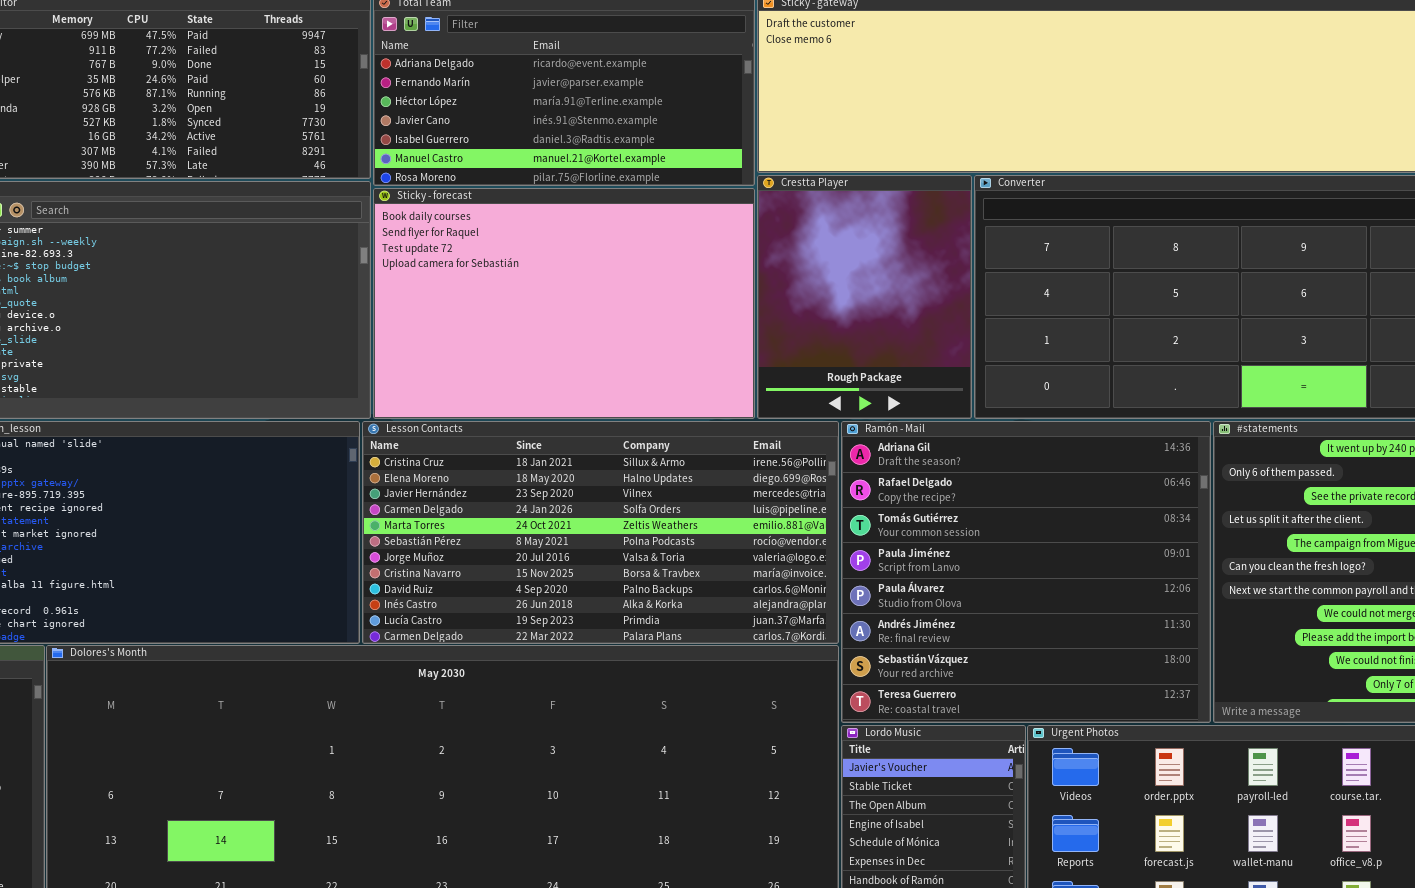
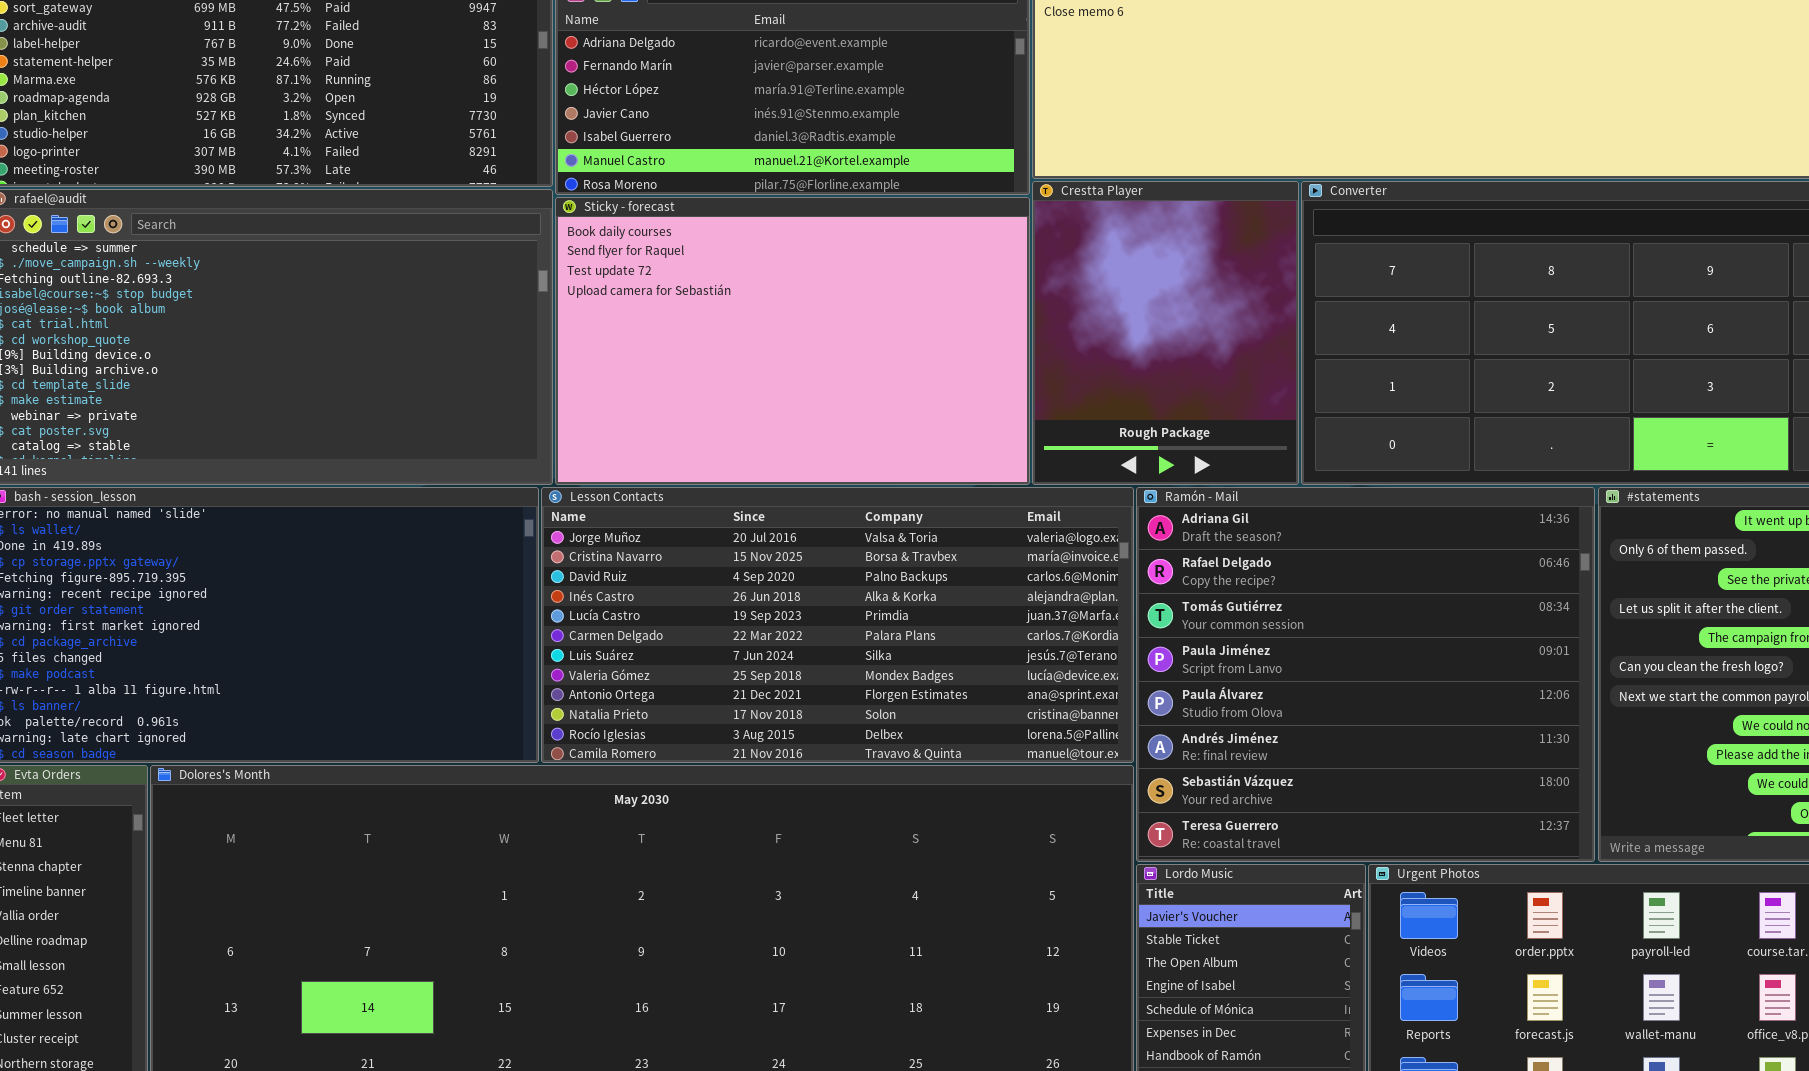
Lesson Contacts: [362,421,839,644] -> [541,487,1134,763], scrolled down 6 rows

